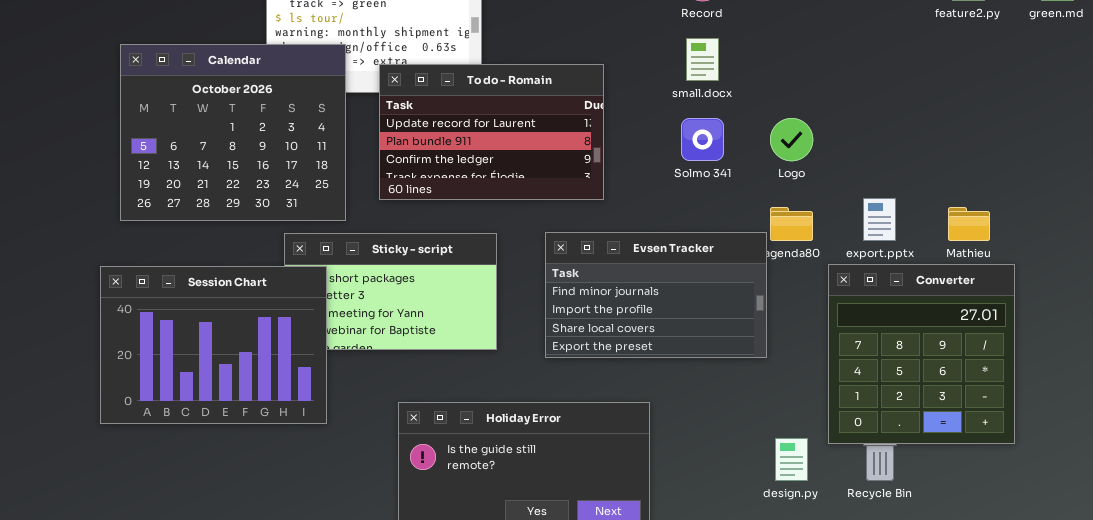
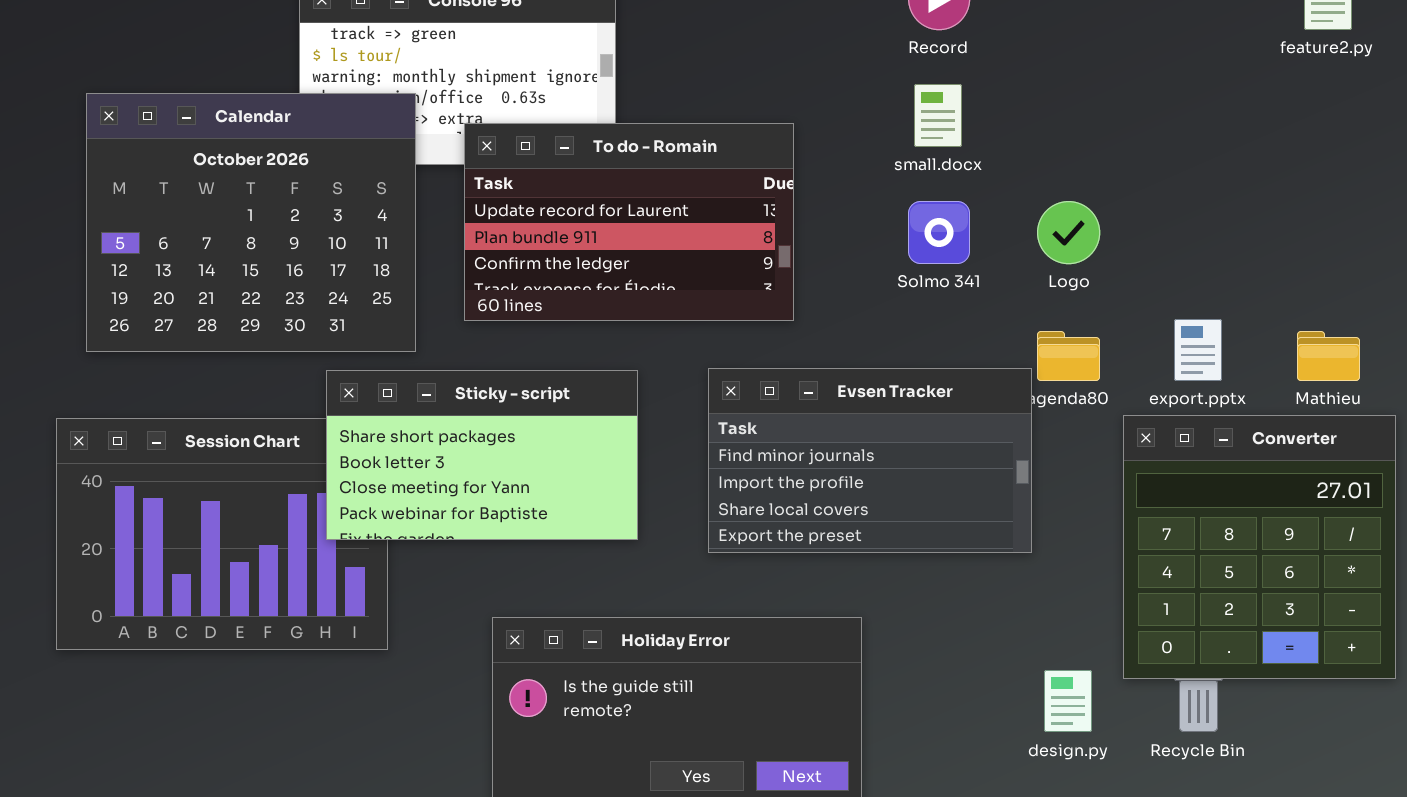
Sticky - script: [284,233,497,350] -> [326,370,638,540], raised

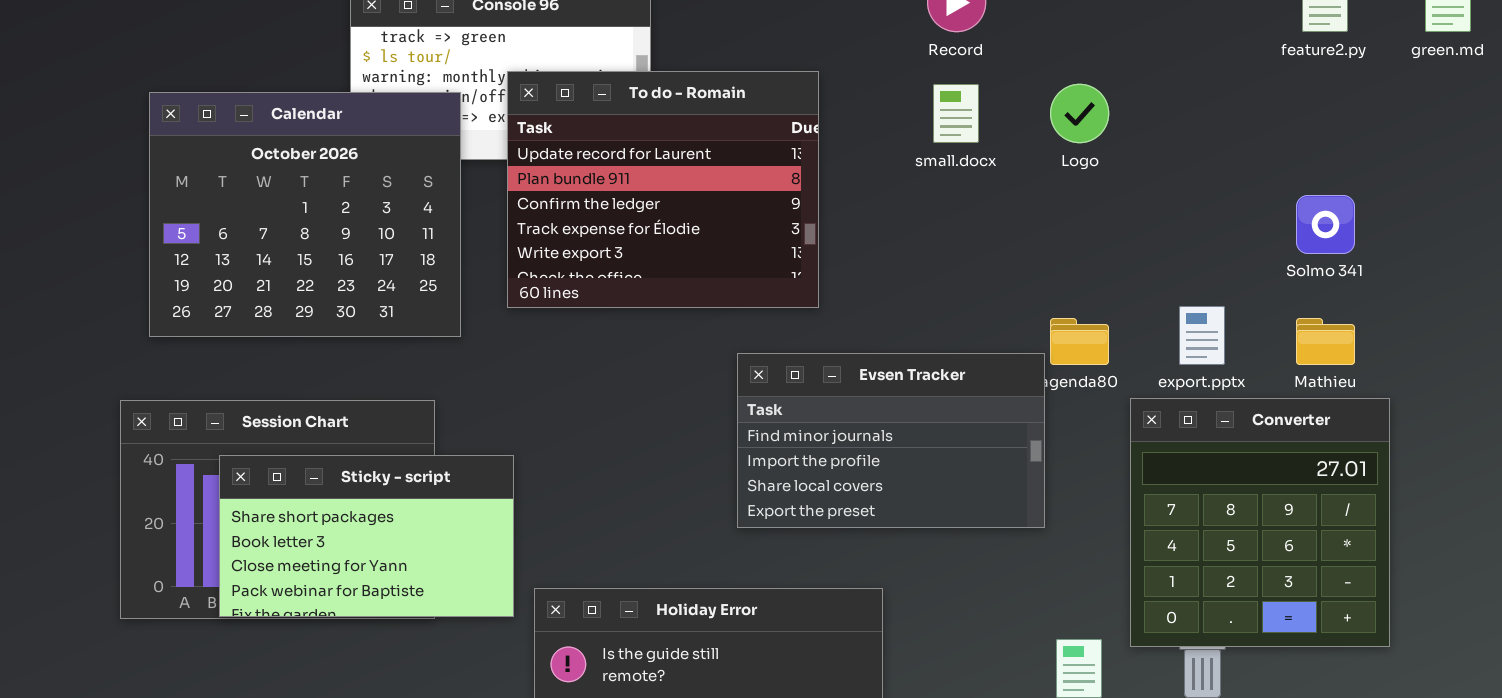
To do - Romain: [464,123,794,321] -> [507,71,819,308], resized
Solmo 341: [908,201,970,264] -> [1296,195,1355,254], moved
Logo: [1037,201,1100,264] -> [1050,84,1109,143], moved
Sticky - script: [326,370,638,540] -> [219,455,514,617], moved

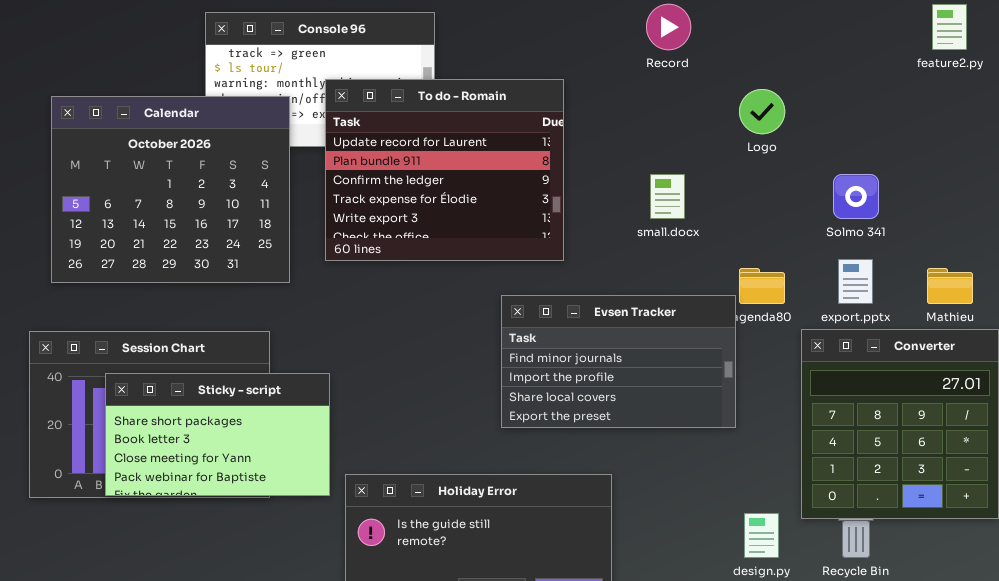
small.docx: [933,84,979,143] -> [650,174,685,219], moved
Solmo 341: [1296,195,1355,254] -> [833,174,879,219], moved

